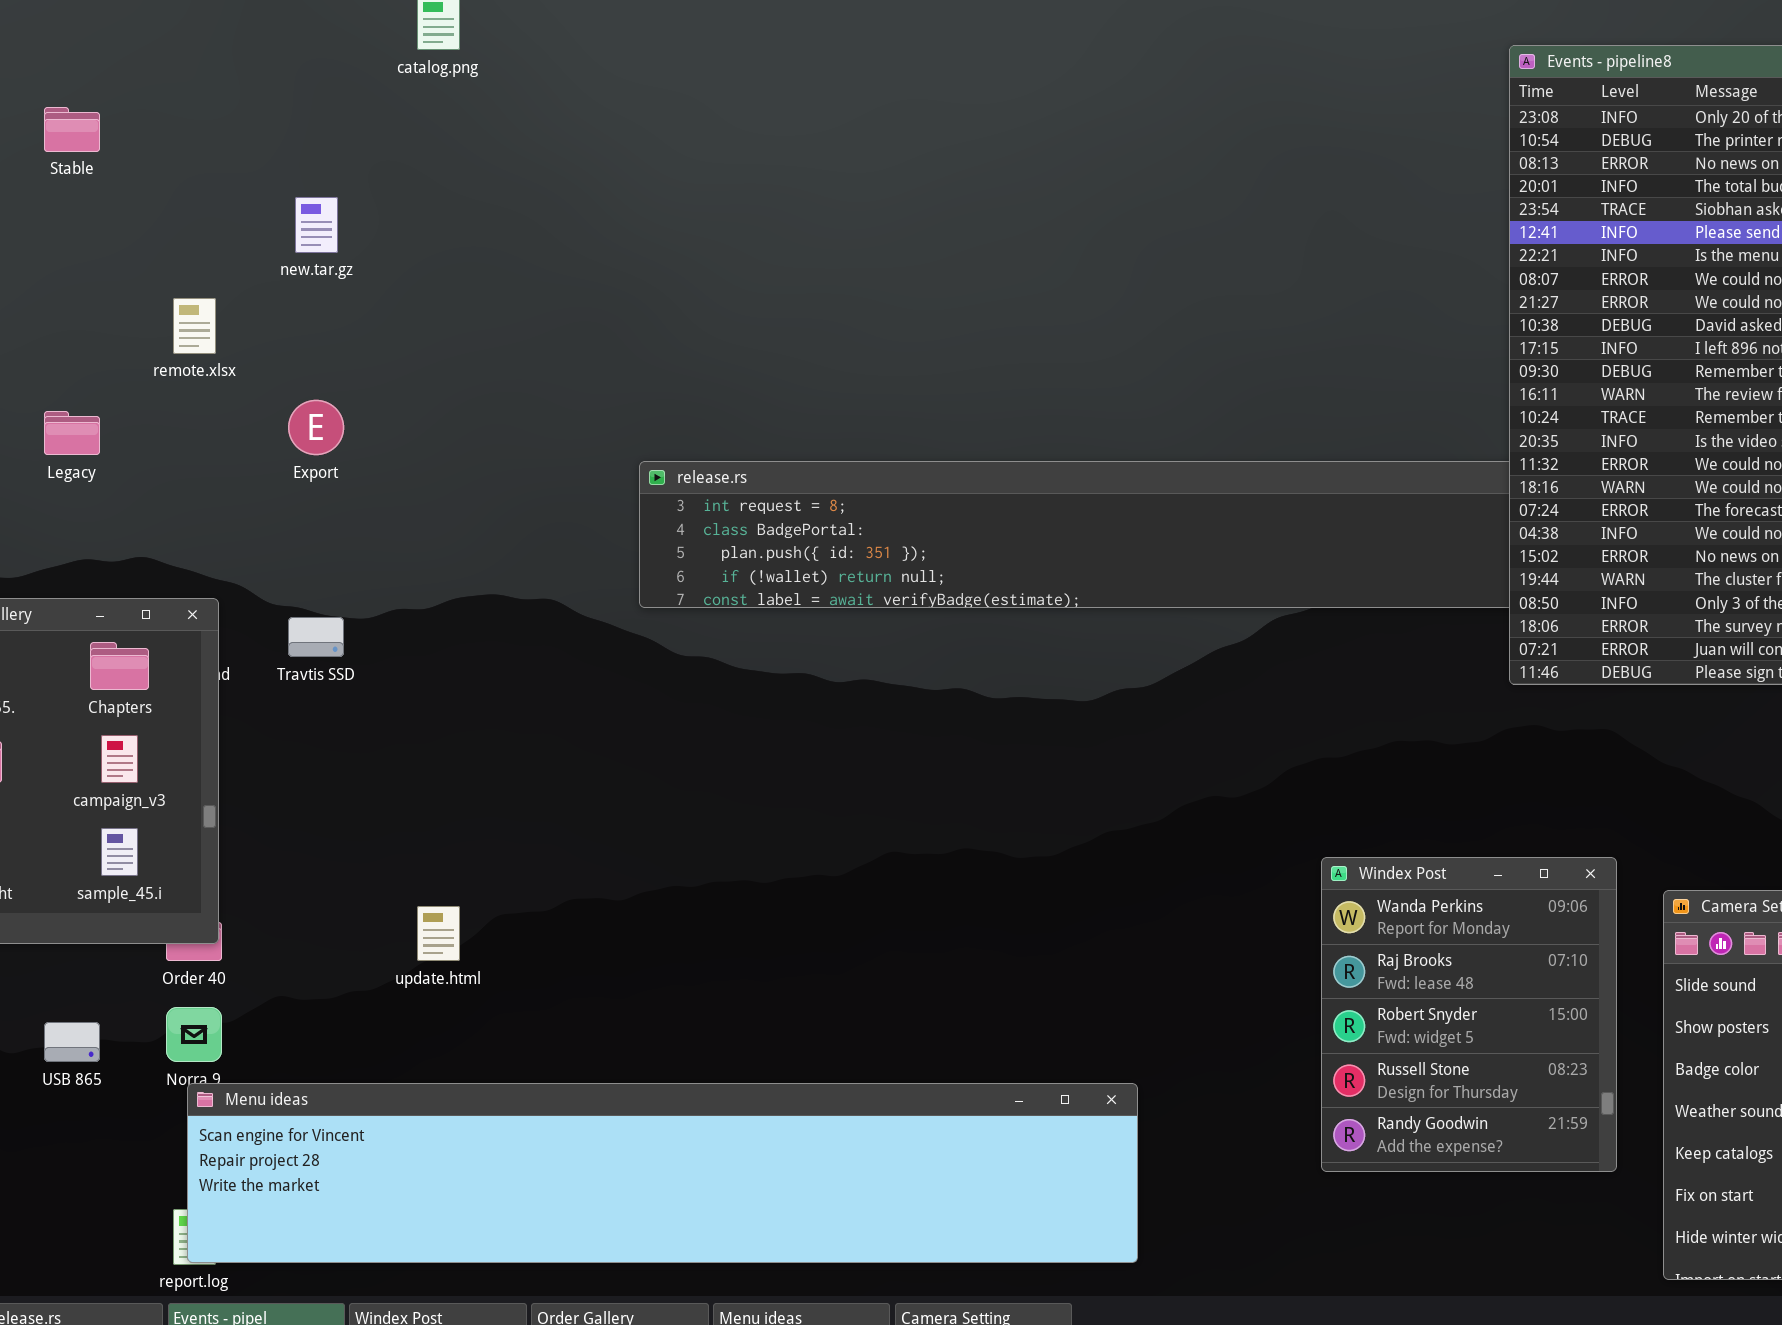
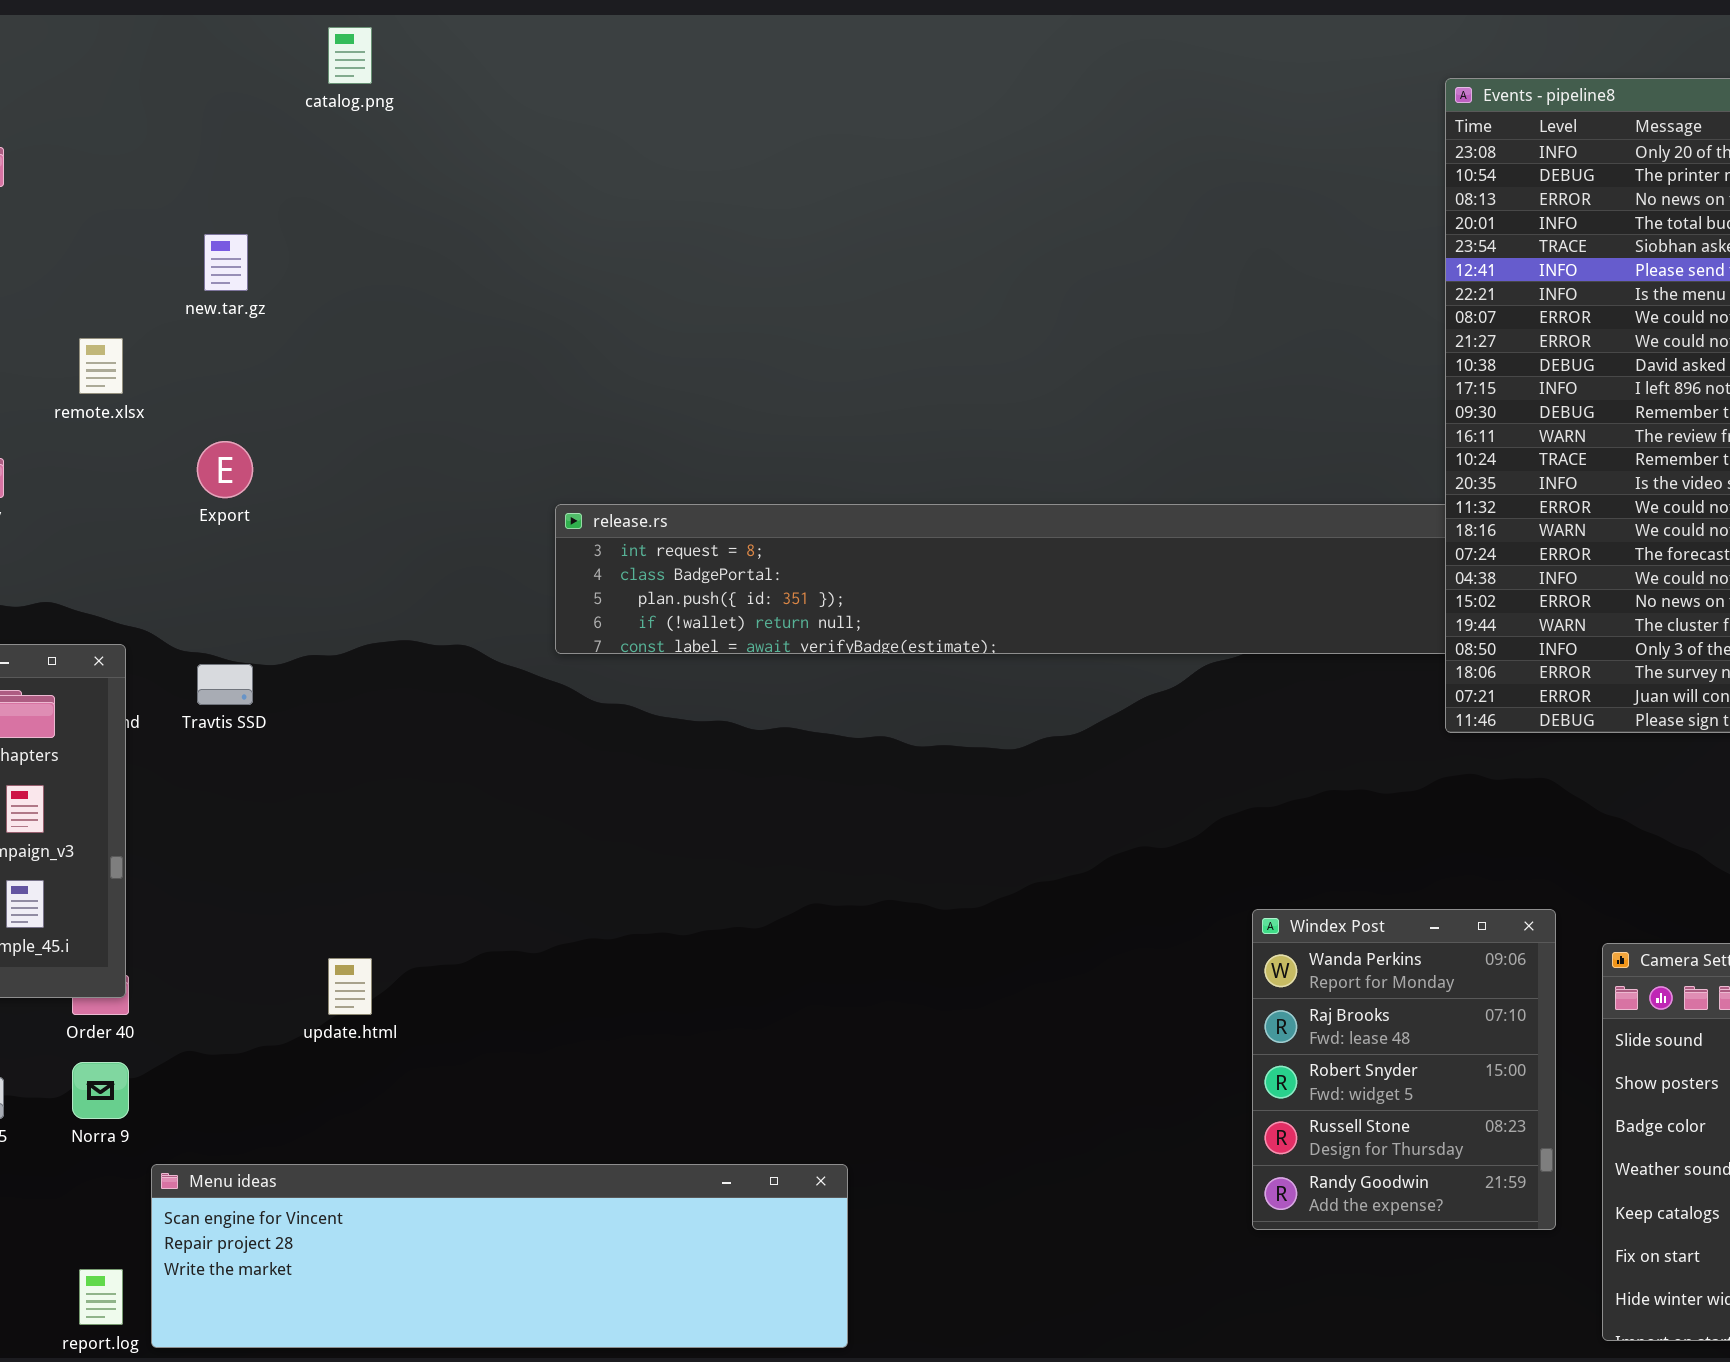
Menu ideas: [187,1083,1138,1263] -> [151,1164,848,1348], moved, resized

